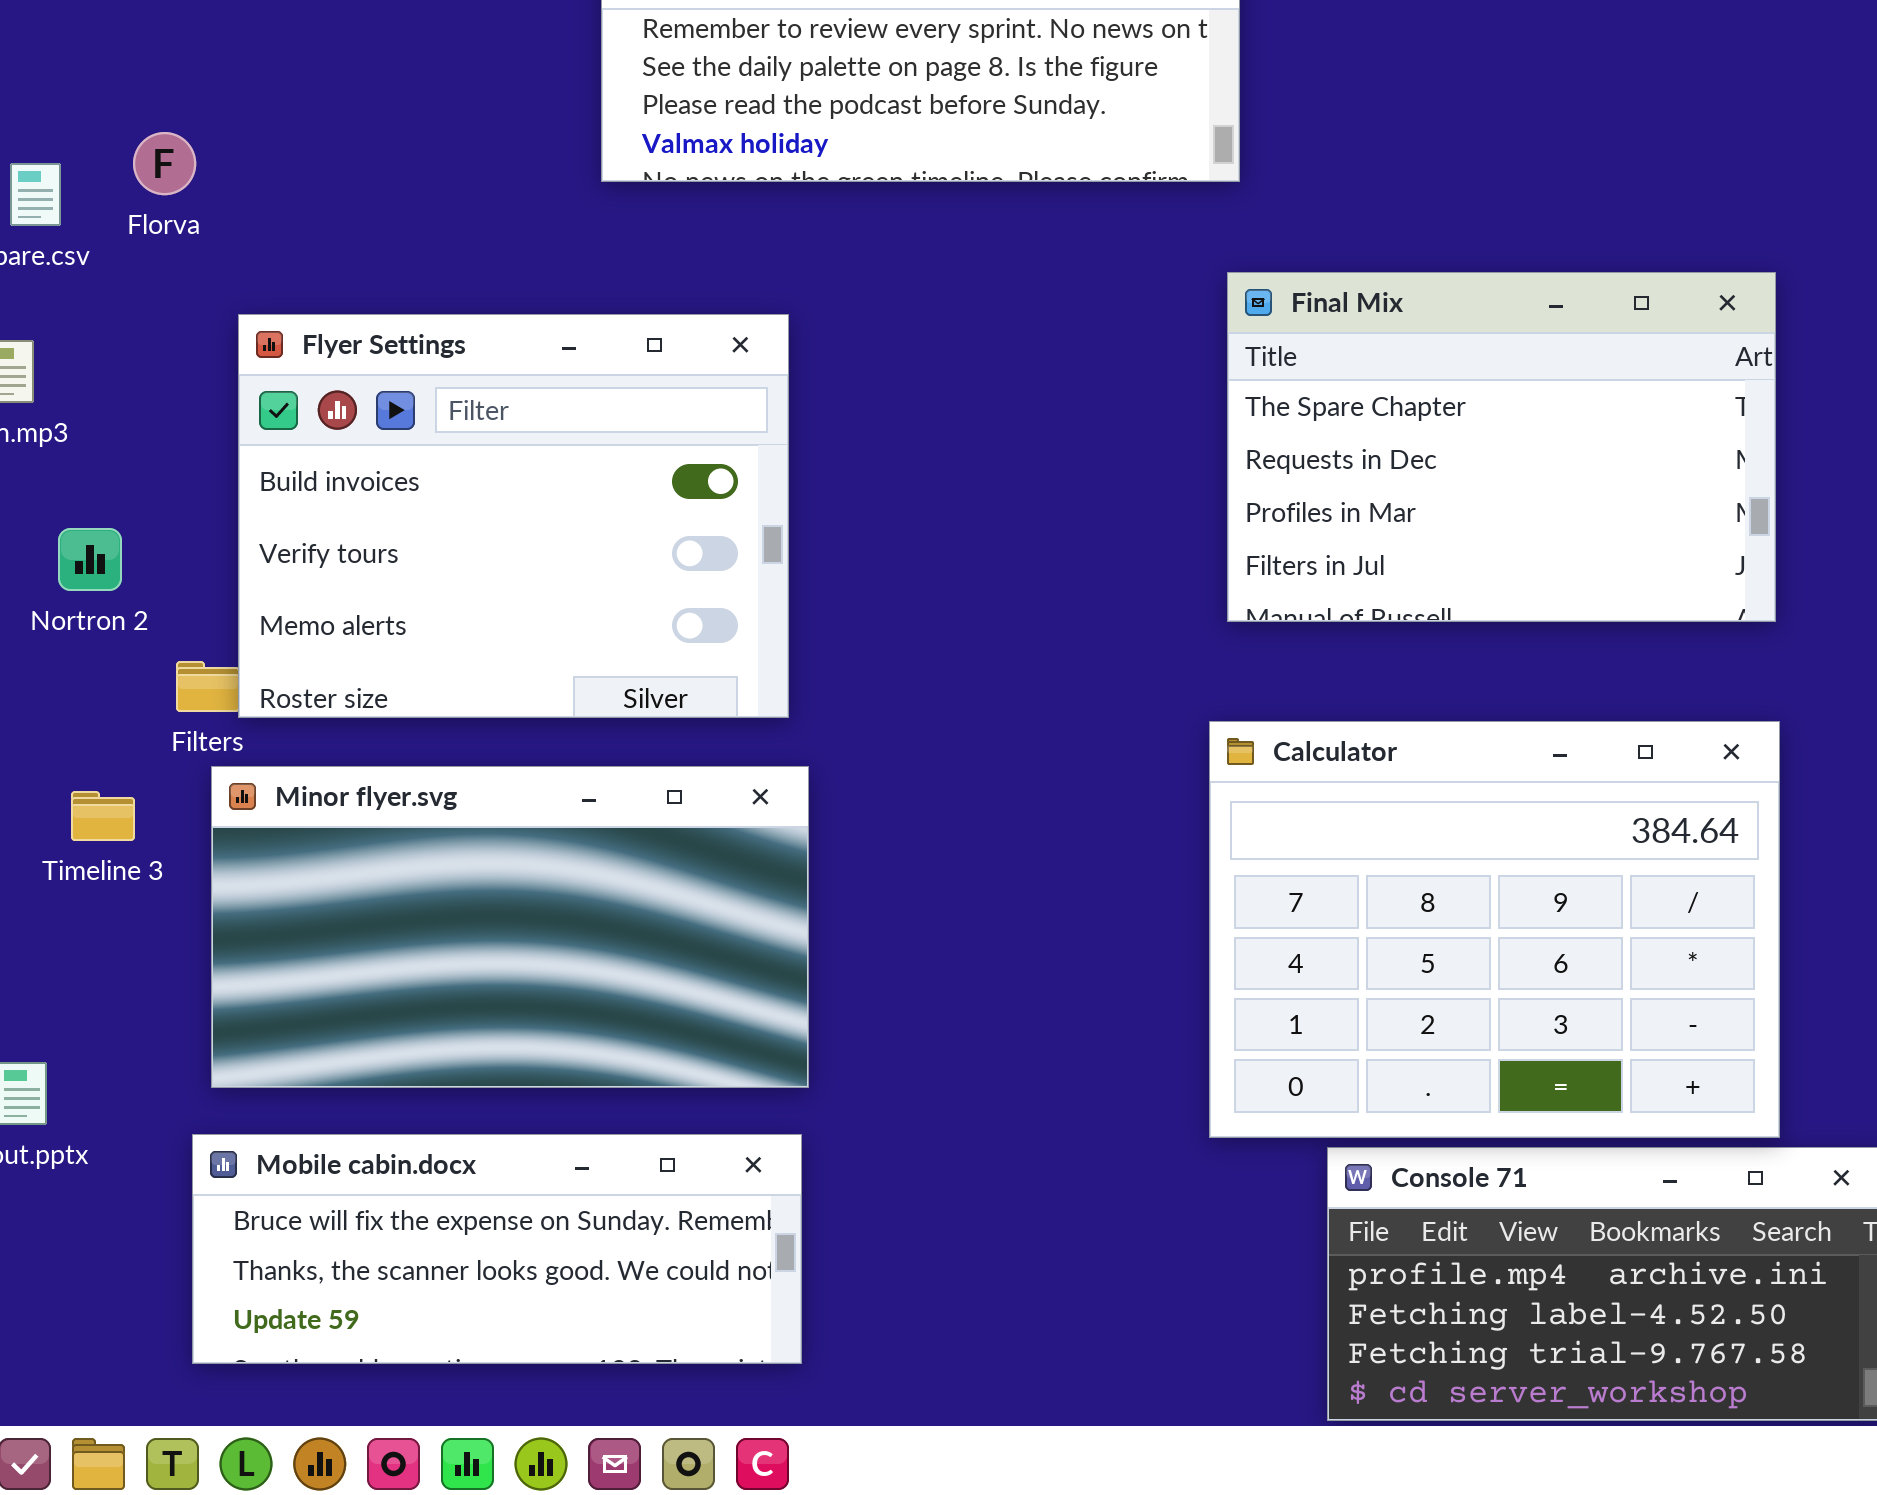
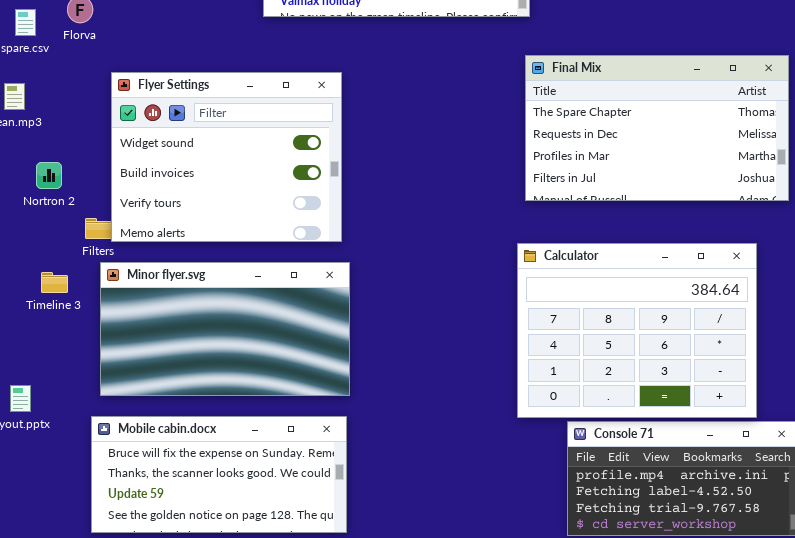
Final Mix: [1227,272,1776,622] -> [525,55,789,201], resized
Flyer Settings: [238,314,789,718] -> [111,72,342,242], scrolled up 1 row
Mobile cabin.docx: [192,1134,802,1364] -> [91,416,347,533], resized

